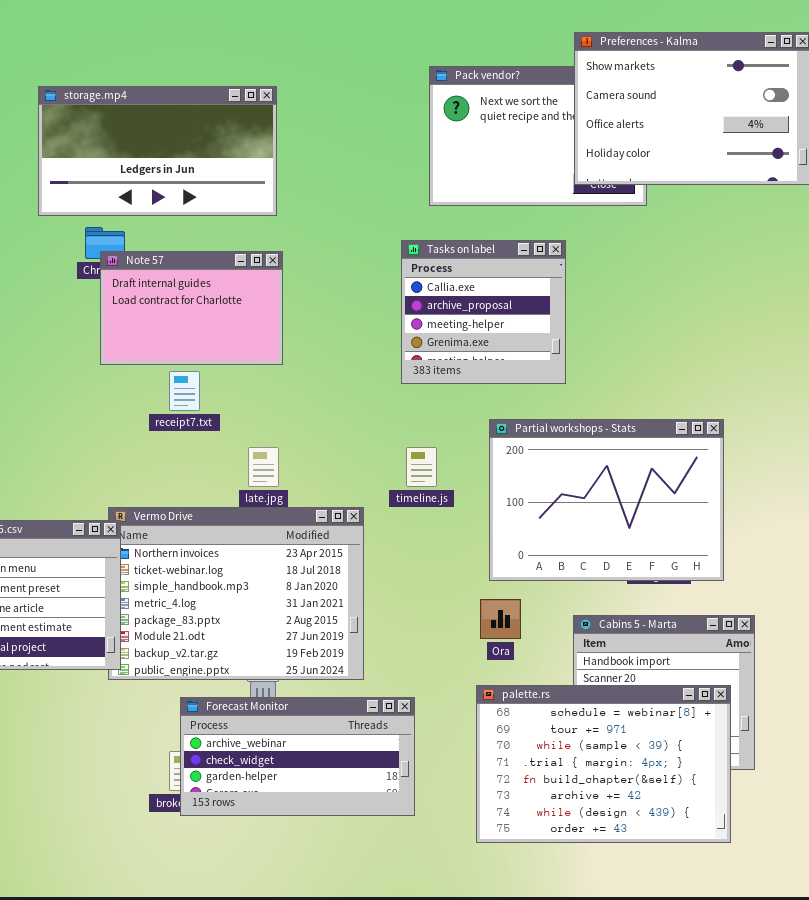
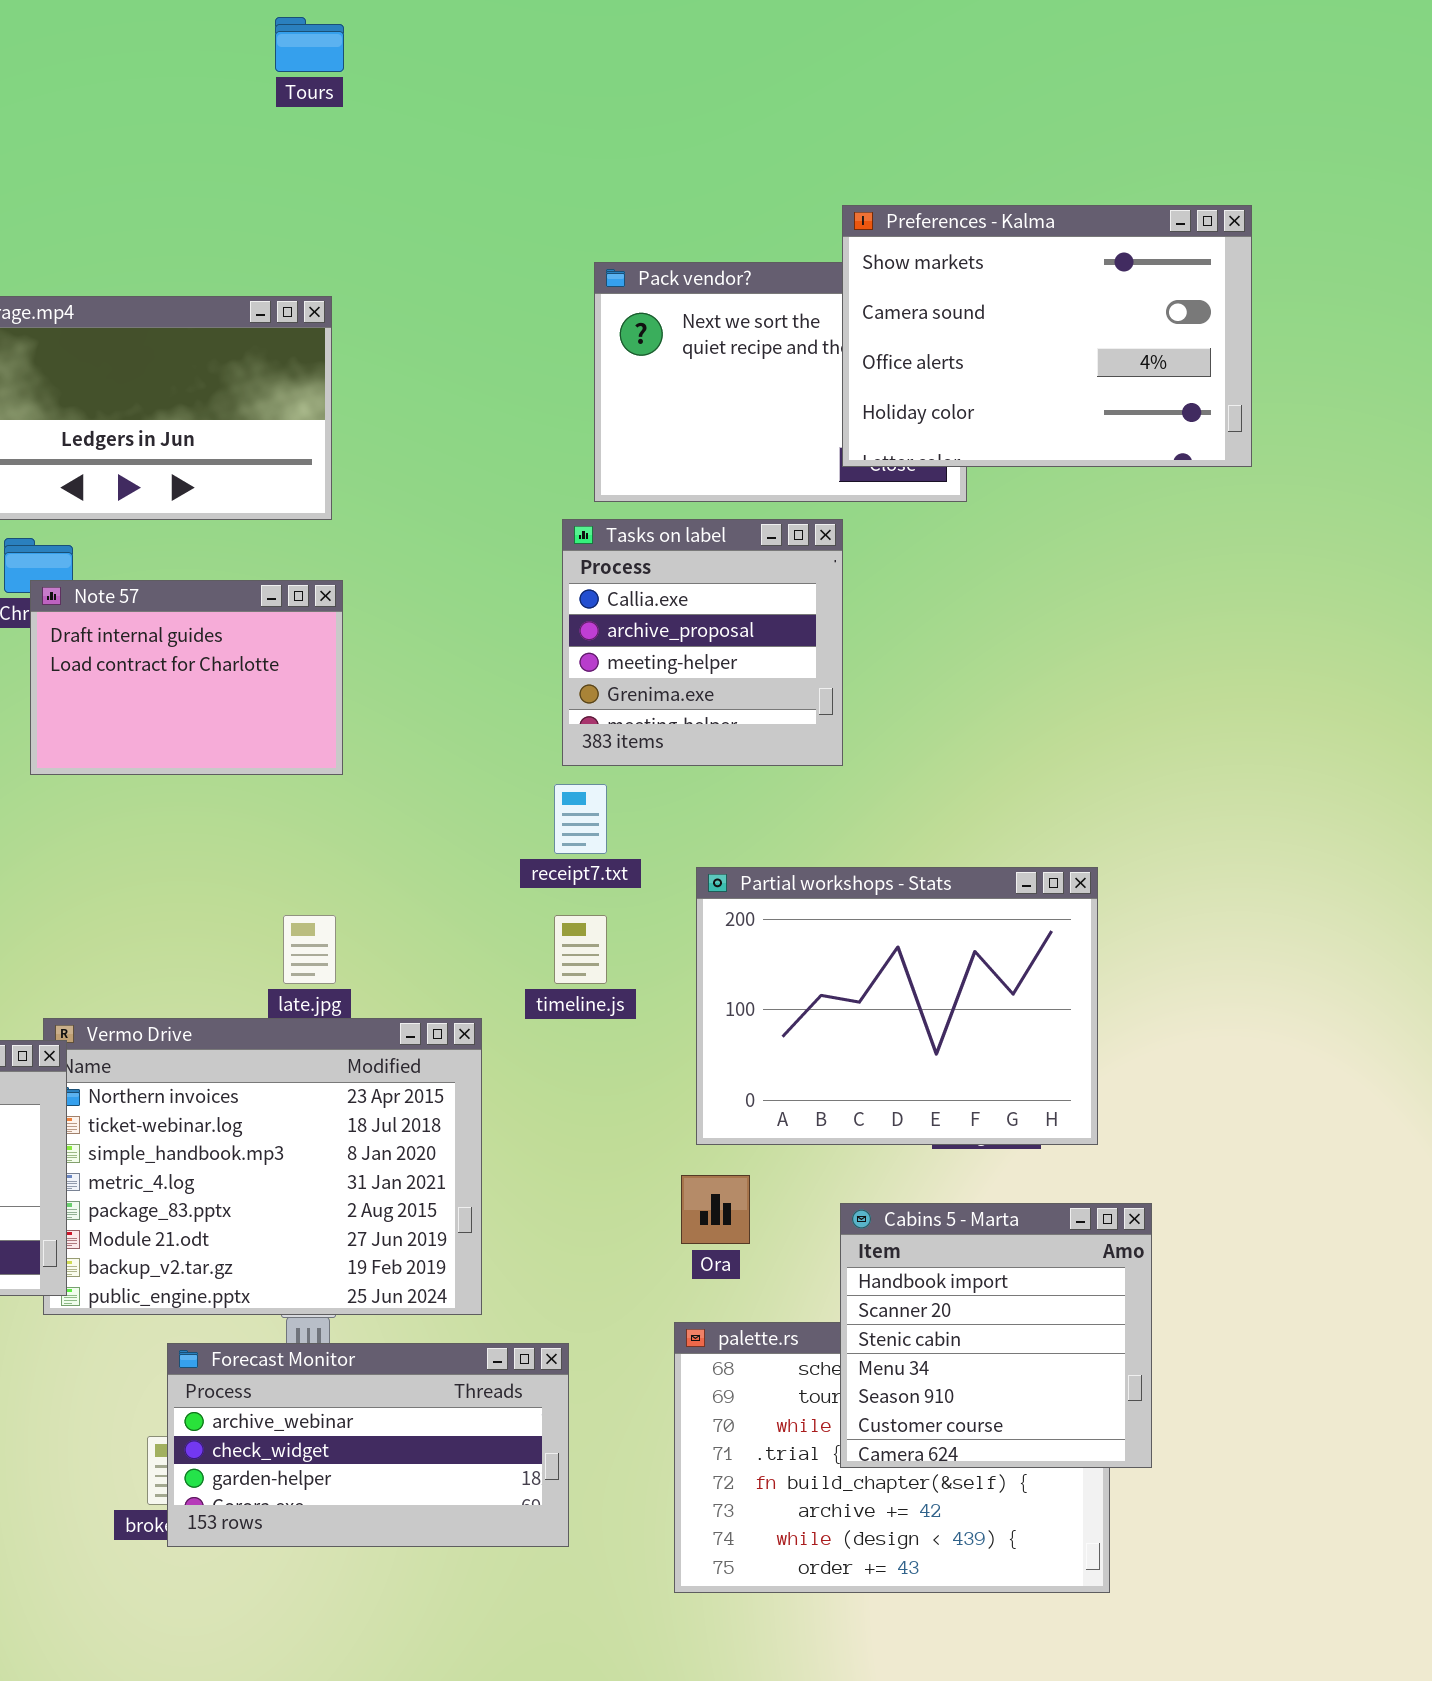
Tasks on label: [401,240,566,384] -> [562,519,843,766], moved
receipt7.txt: [169,371,200,411] -> [554,784,607,854], moved
Cabins 5 - Marta: [573,615,755,770] -> [840,1203,1152,1468], raised

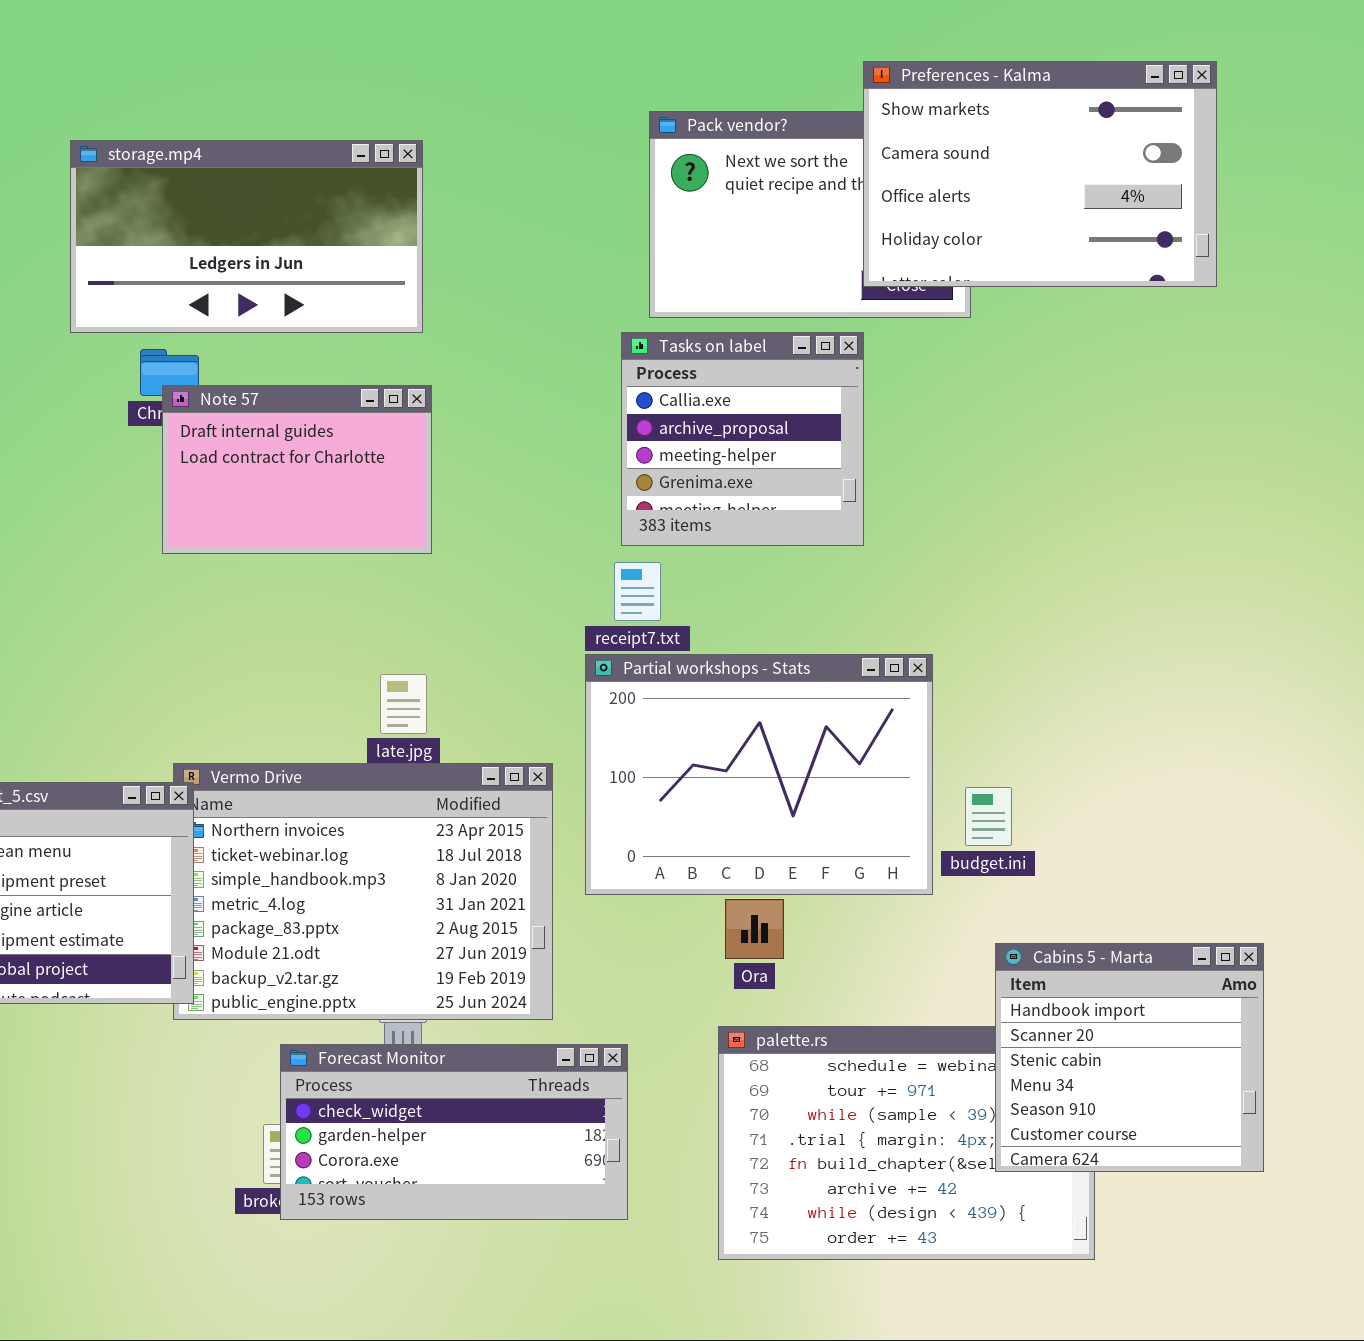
Partial workshops - Stats: [696,867,1098,1145] -> [585,654,933,895], moved
Cabins 5 - Marta: [840,1203,1152,1468] -> [995,943,1264,1172], moved
Forecast Monitor: [167,1343,569,1547] -> [280,1044,628,1220], scrolled down 1 row

